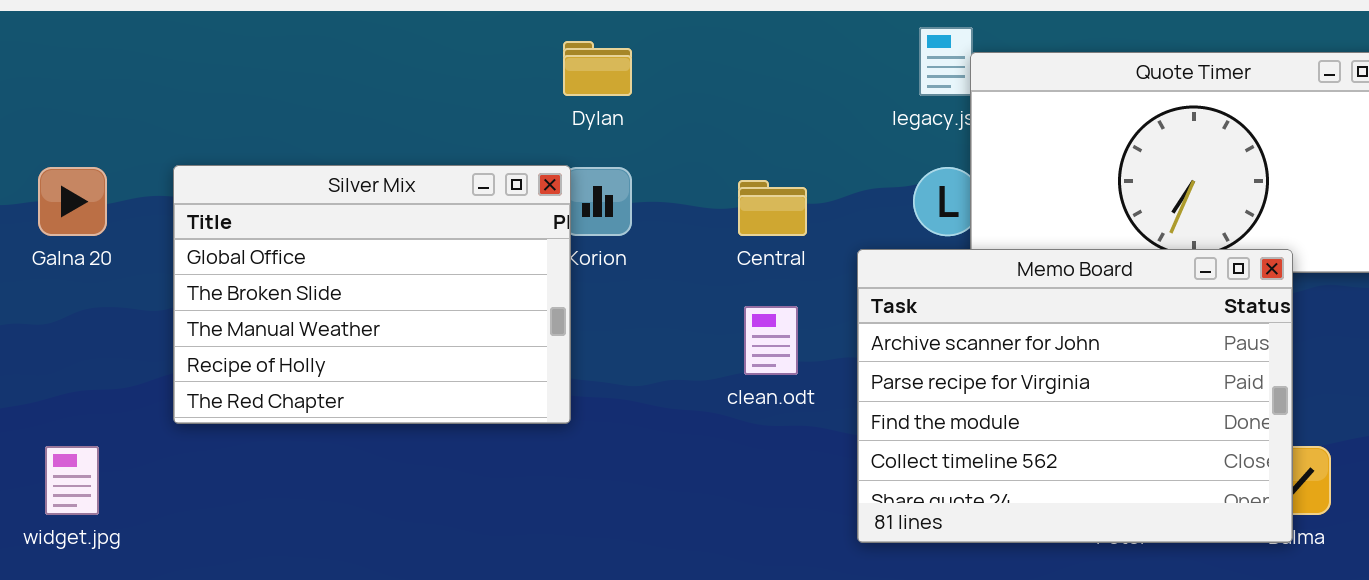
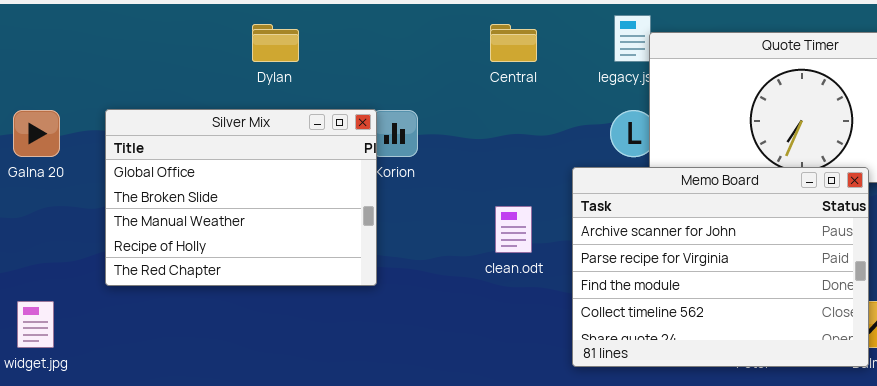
Dylan: [563,41,632,96] -> [252,24,299,62], moved
Central: [738,180,807,236] -> [490,24,537,62], moved

